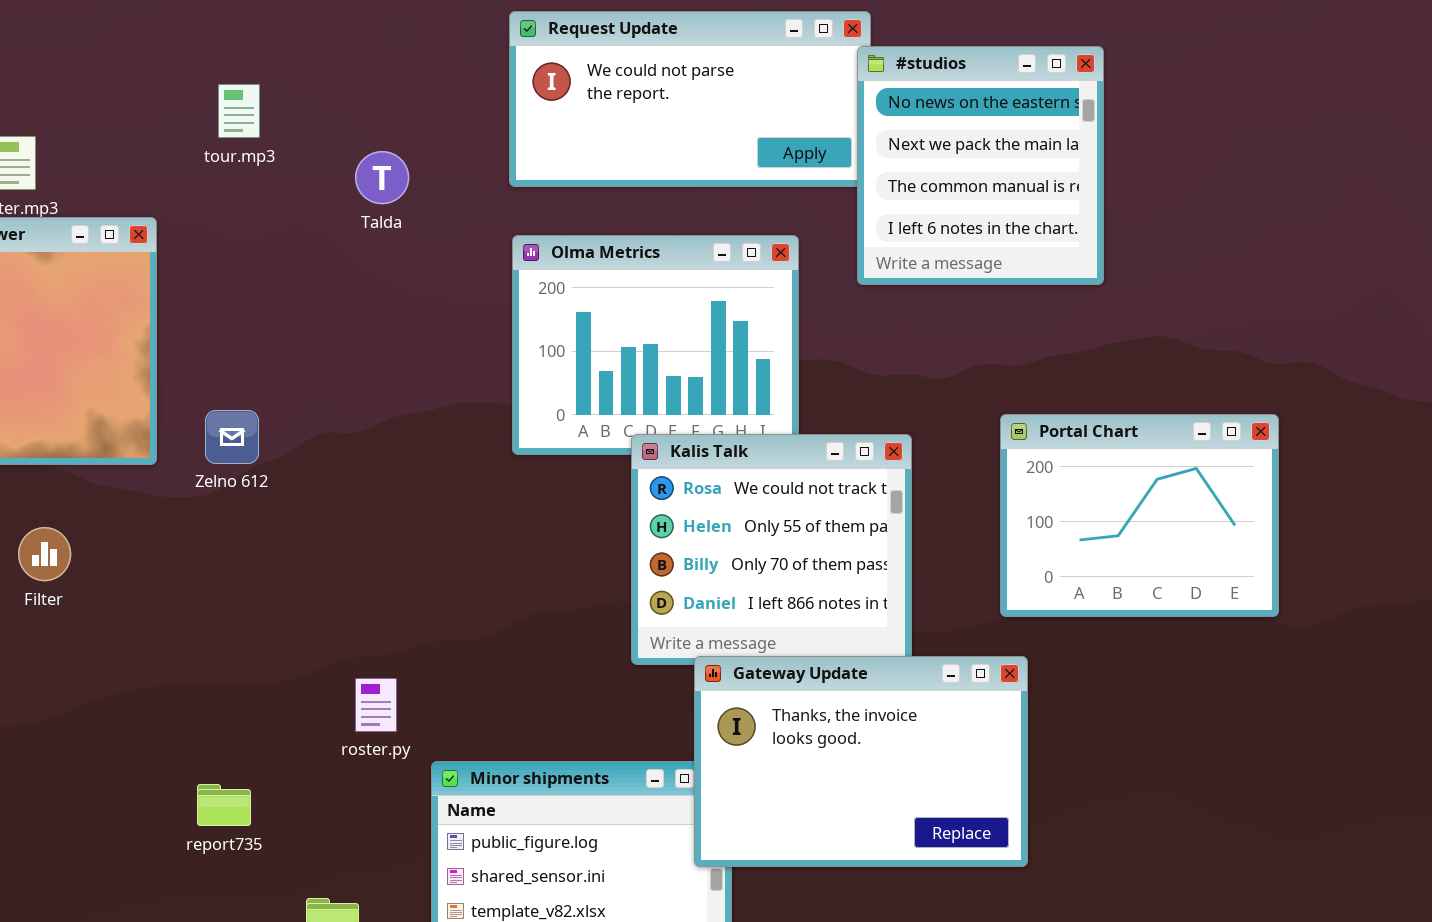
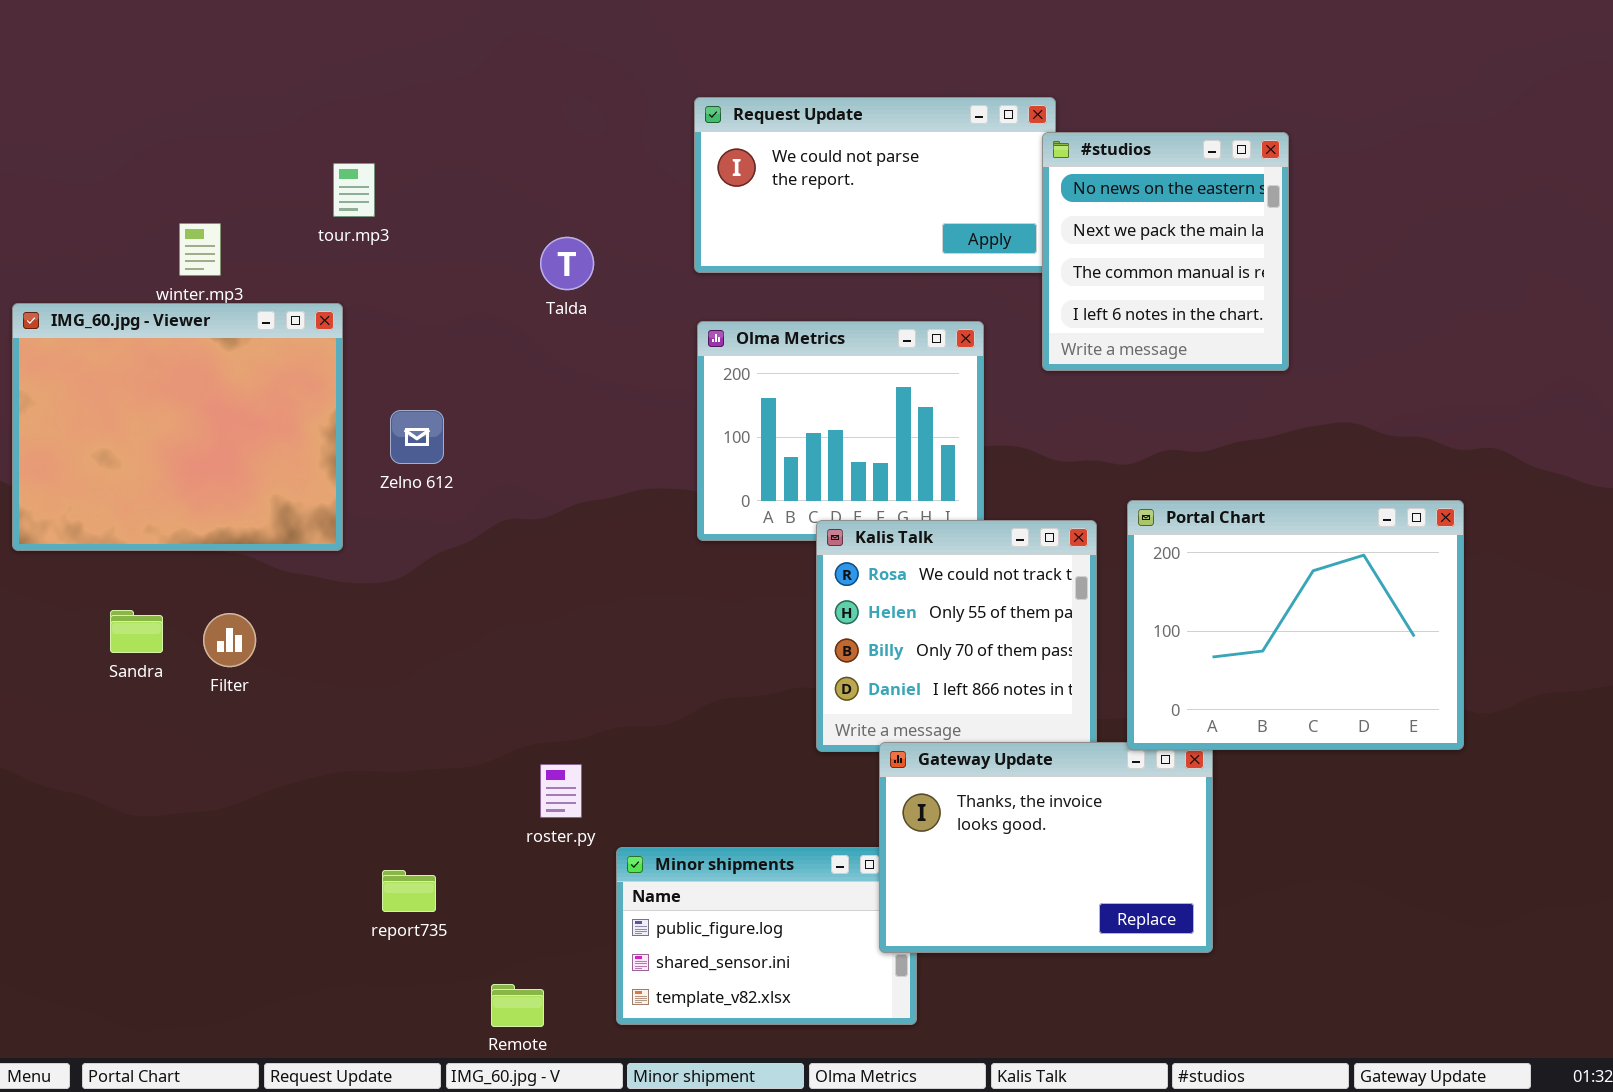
tour.mp3: [218,84,260,138] -> [333,163,375,217], moved
Zelno 612: [205,410,259,464] -> [390,410,444,464], moved
Portal Chart: [1000,414,1279,617] -> [1127,500,1464,750], resized

